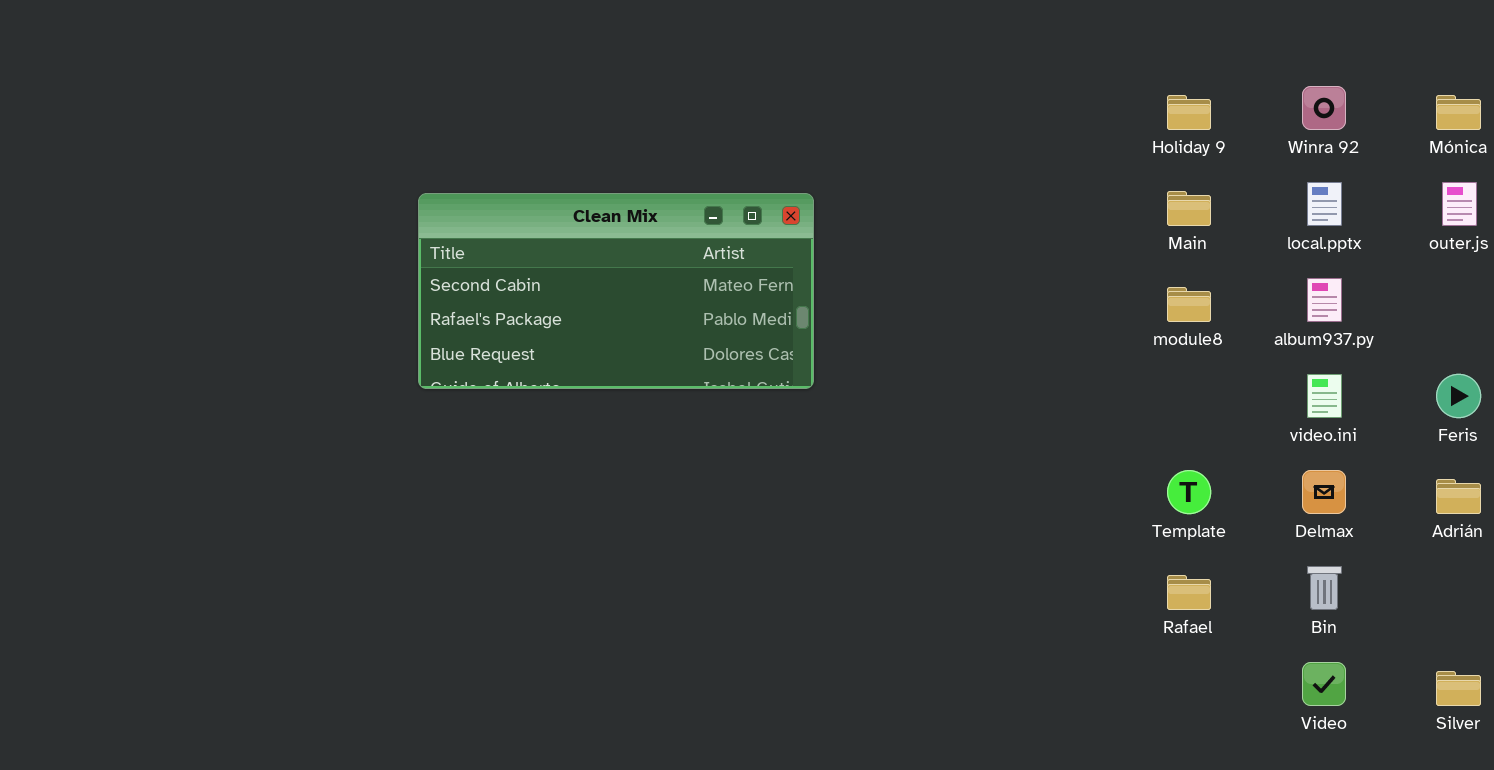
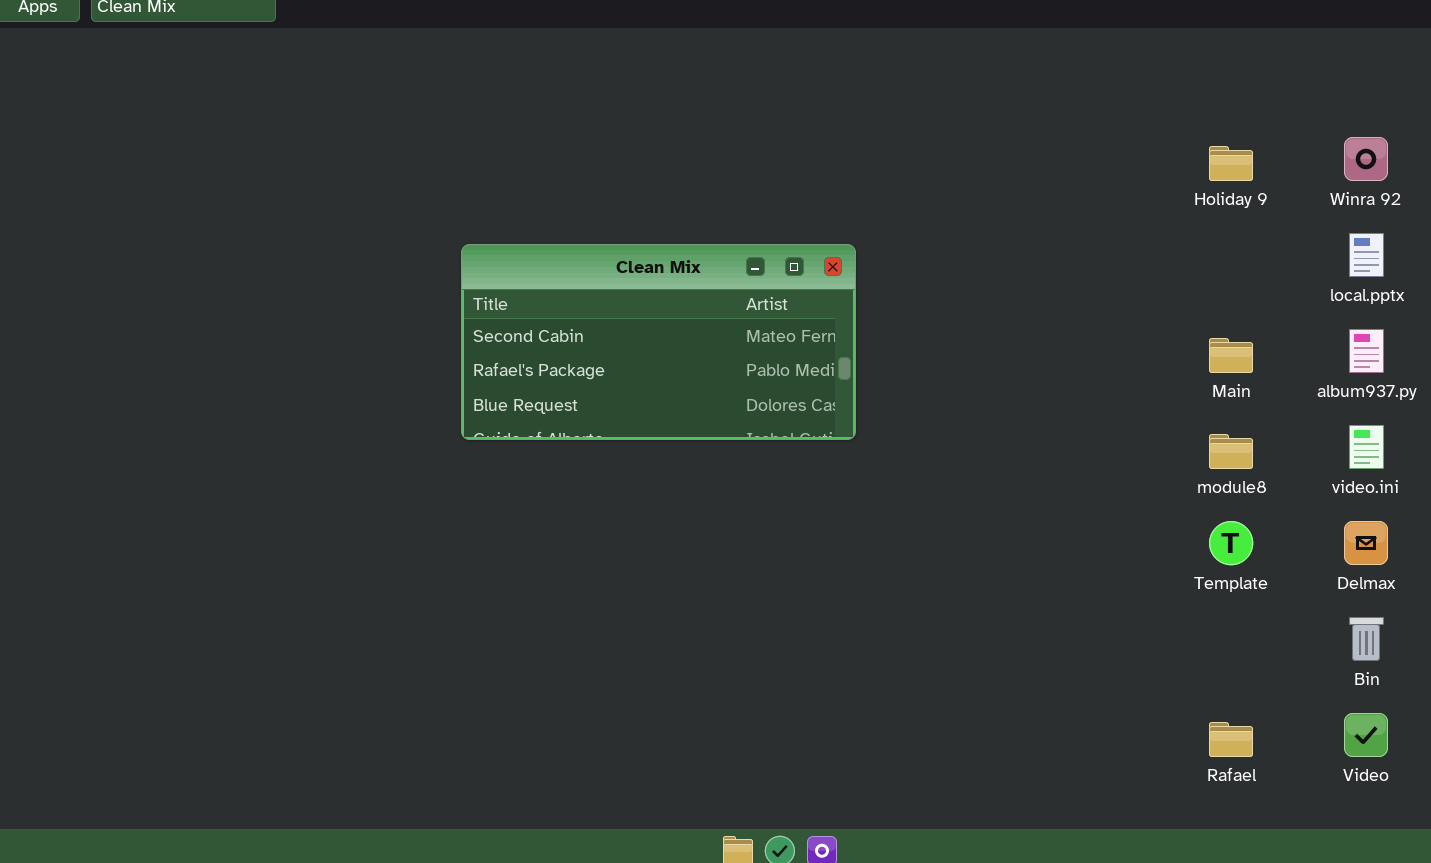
Main: [1167,191,1211,226] -> [1209,338,1253,373], moved
module8: [1167,287,1211,322] -> [1209,434,1253,469], moved
Rafael: [1167,575,1211,610] -> [1209,722,1253,757], moved

